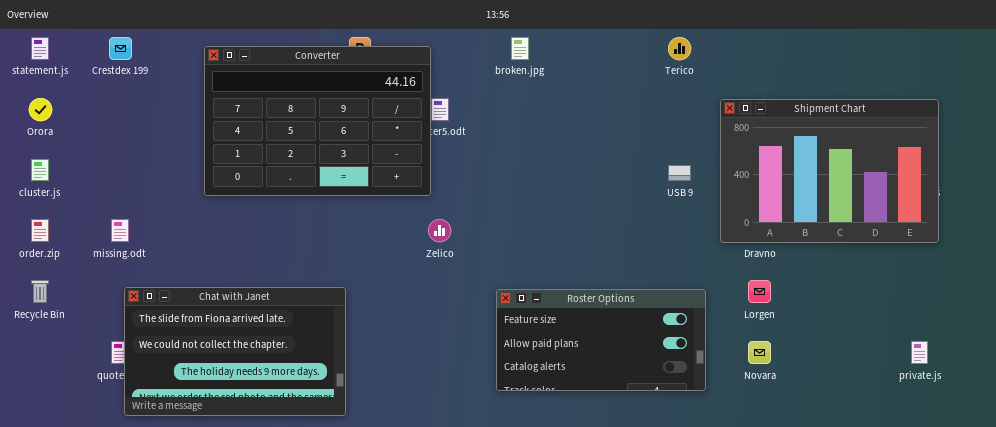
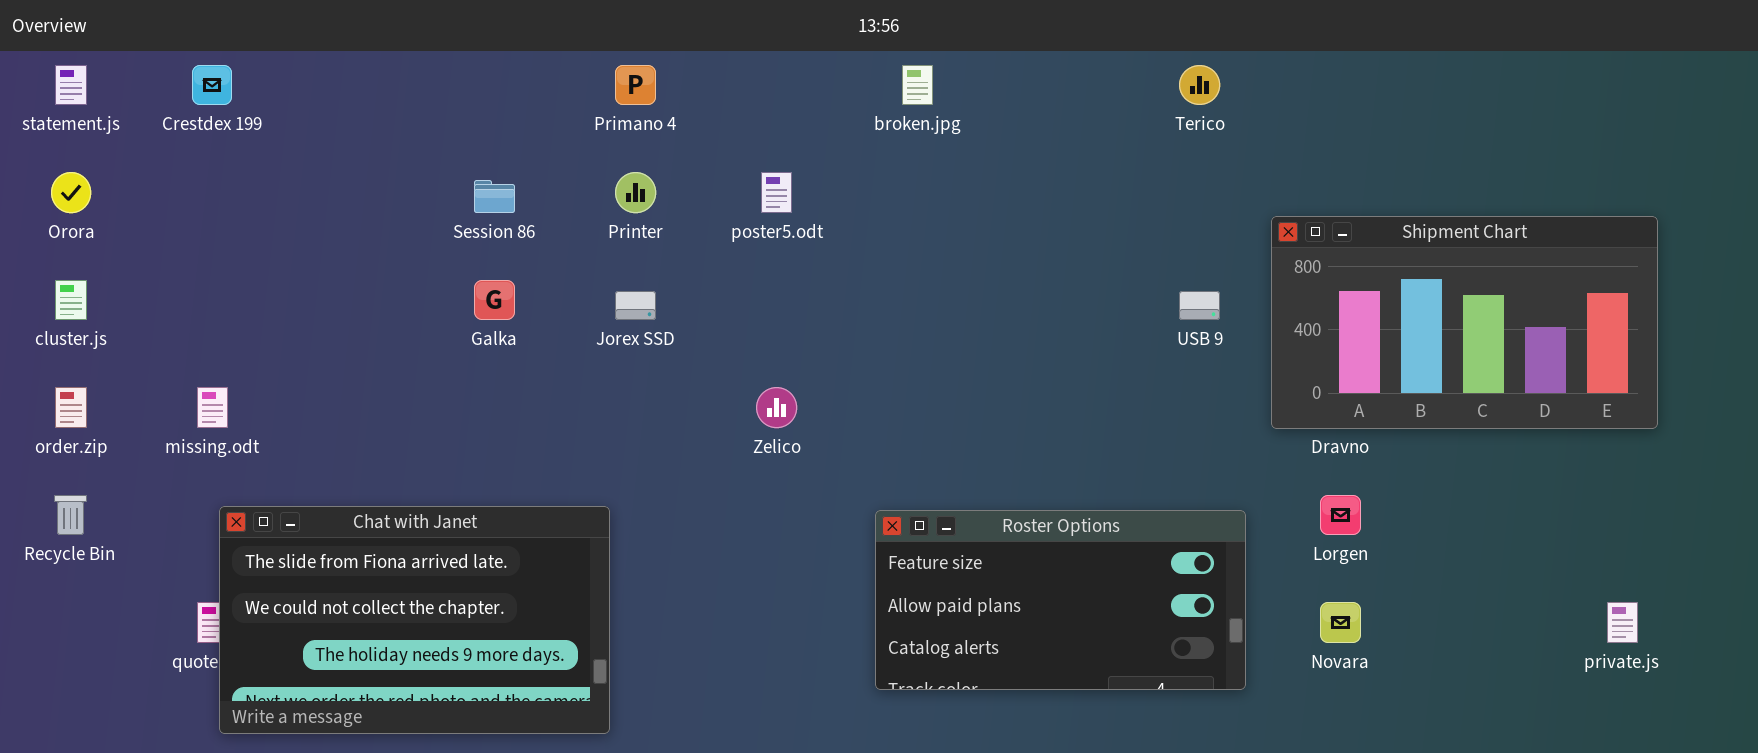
Converter: [204,46,431,196] -> none, closed
Shipment Chart: [720,99,939,243] -> [1271,216,1658,429], resized

